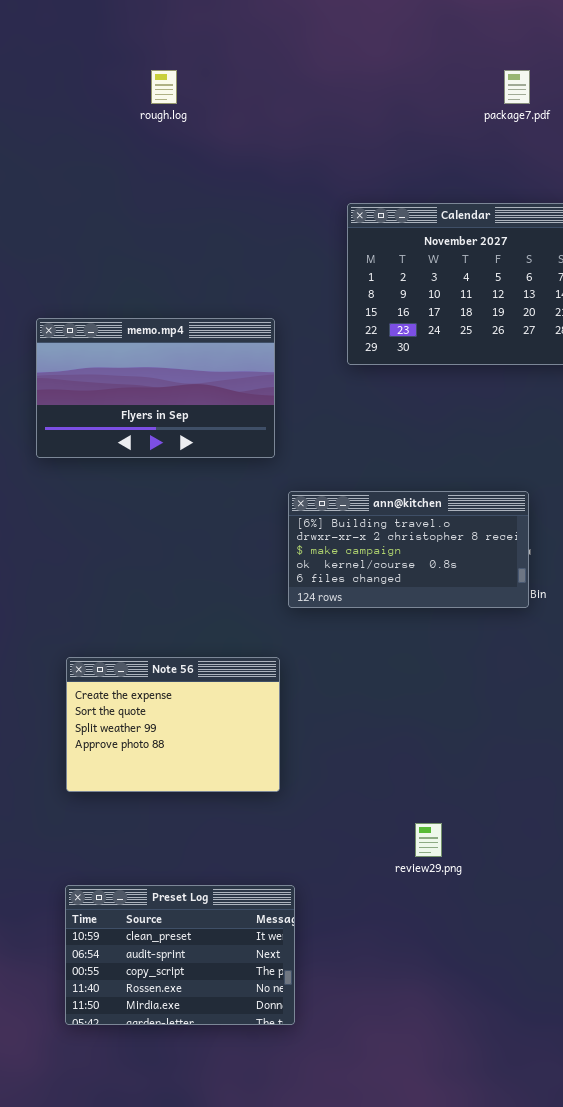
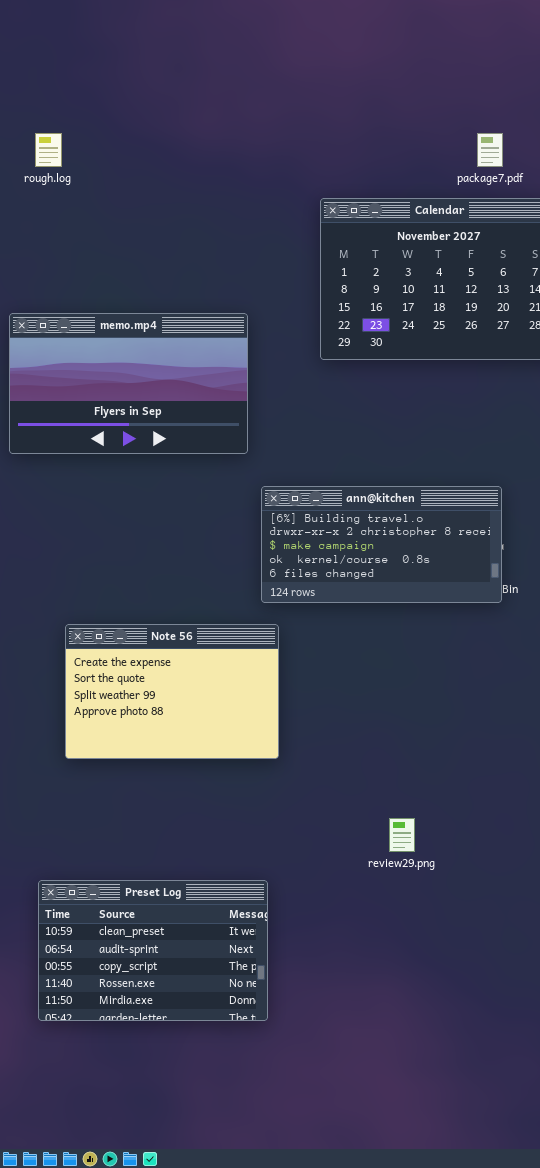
rough.log: [151,70,177,104] -> [35,133,62,167], moved
package7.pdf: [504,70,530,104] -> [477,133,503,167], moved
Note 56: [66,657,280,792] -> [65,624,279,759], moved

